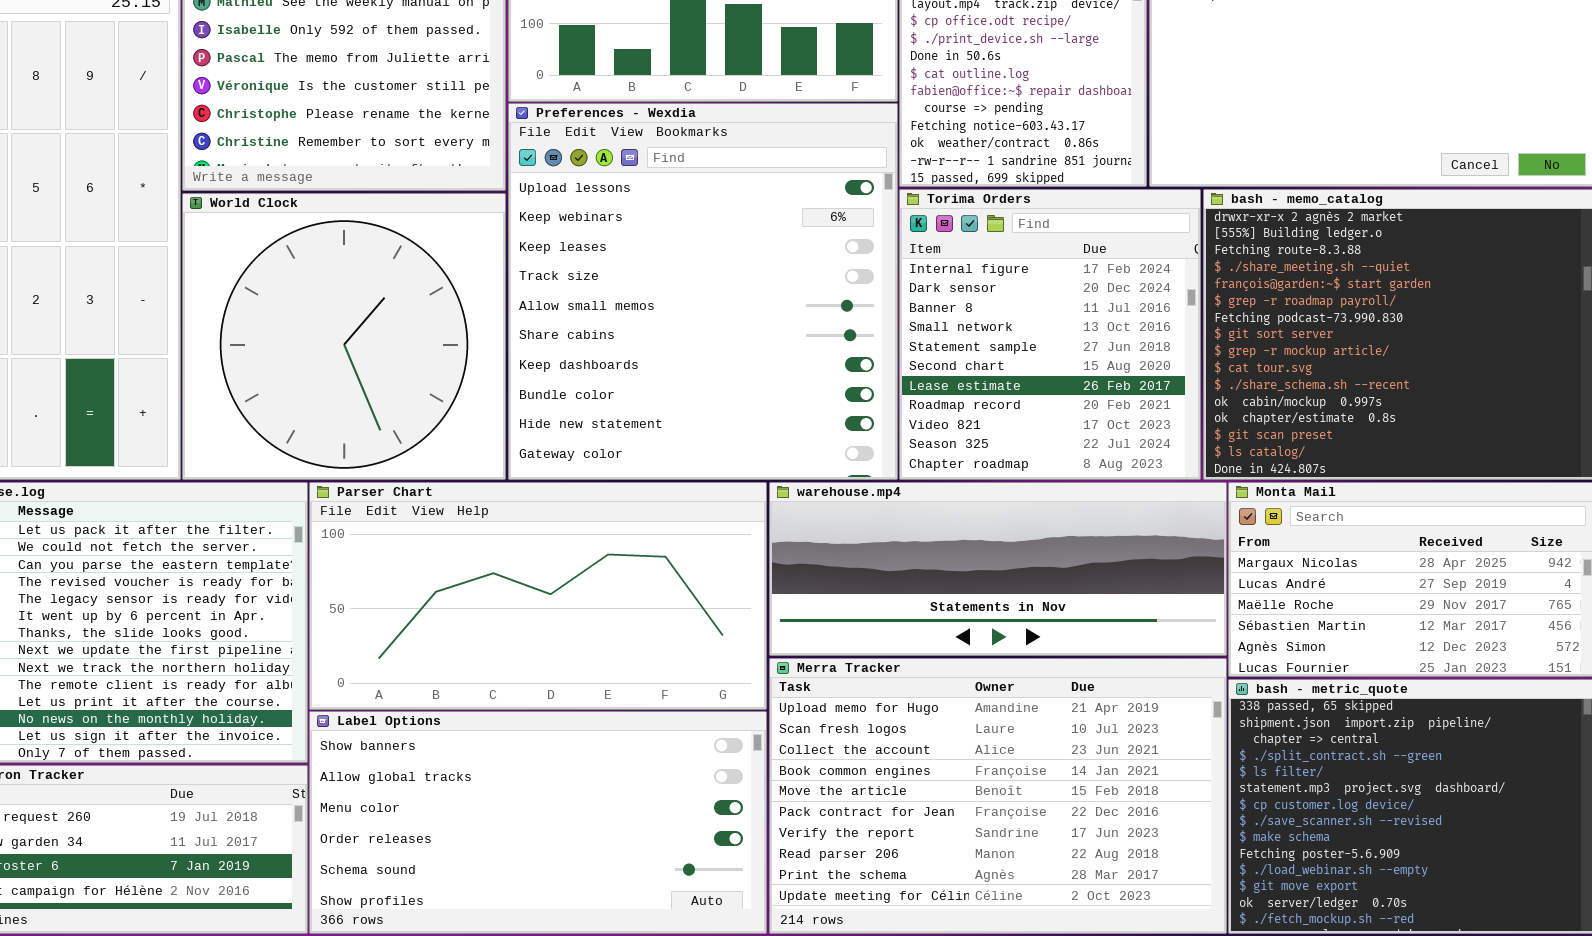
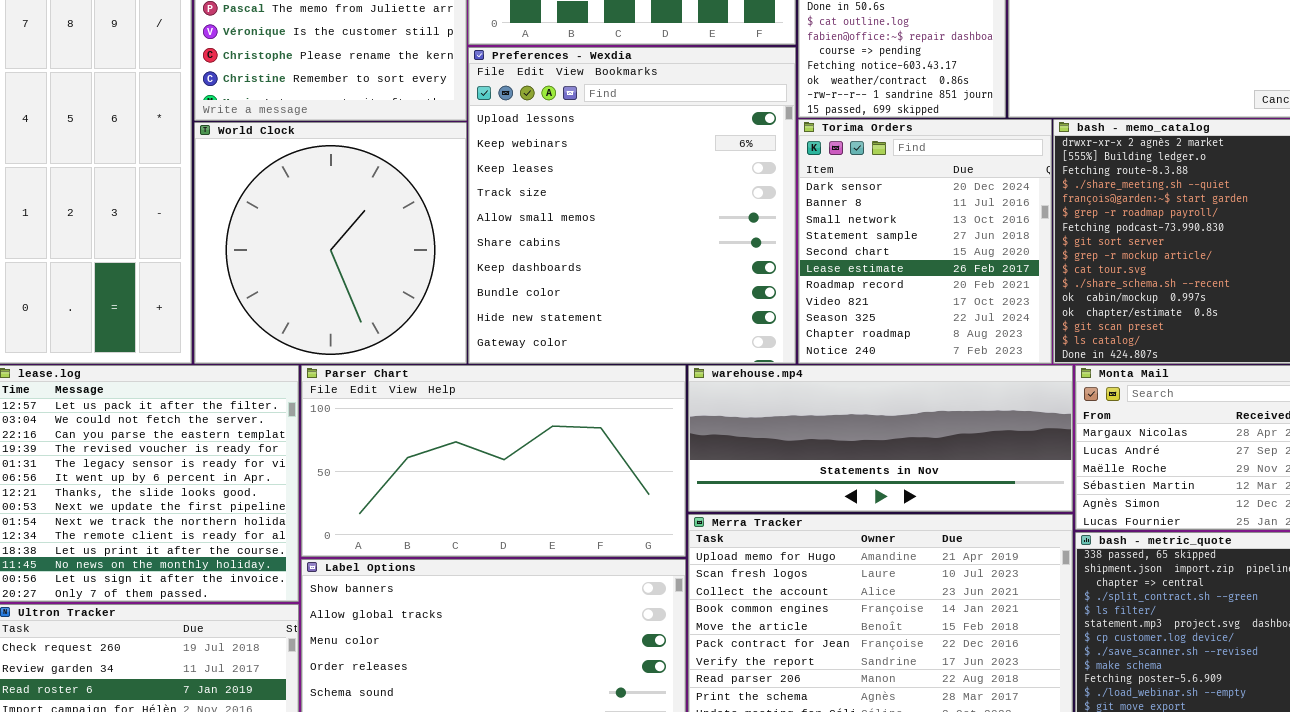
Torima Orders: [899,189,1201,480] -> [798,119,1052,364], scrolled down 1 row

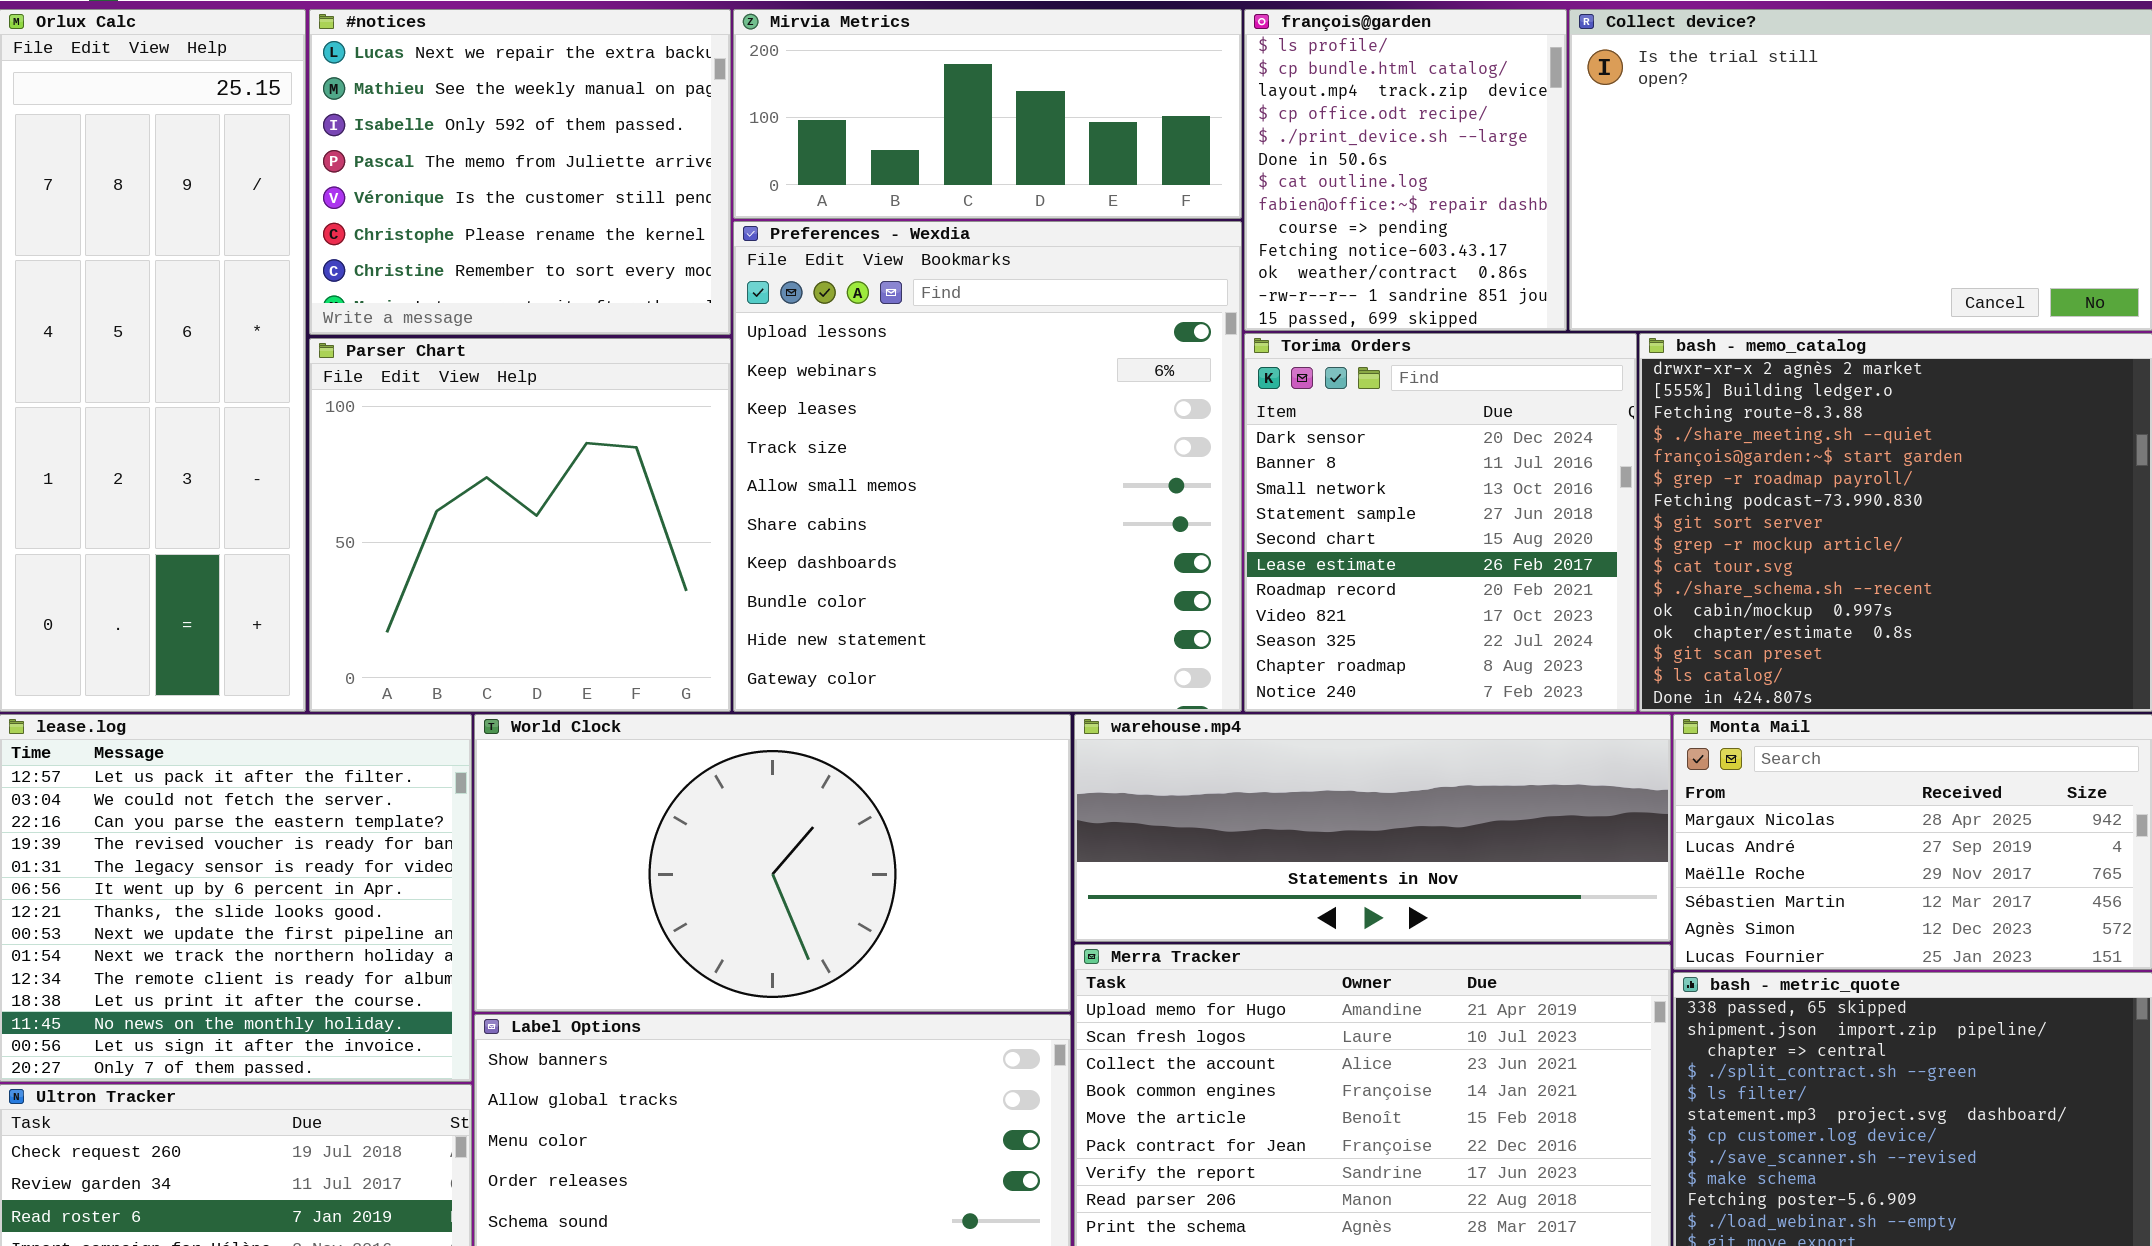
World Clock: [194,122,467,364] -> [474,714,1071,1012], moved, resized
Parser Chart: [301,365,686,557] -> [309,338,731,712], moved, resized

